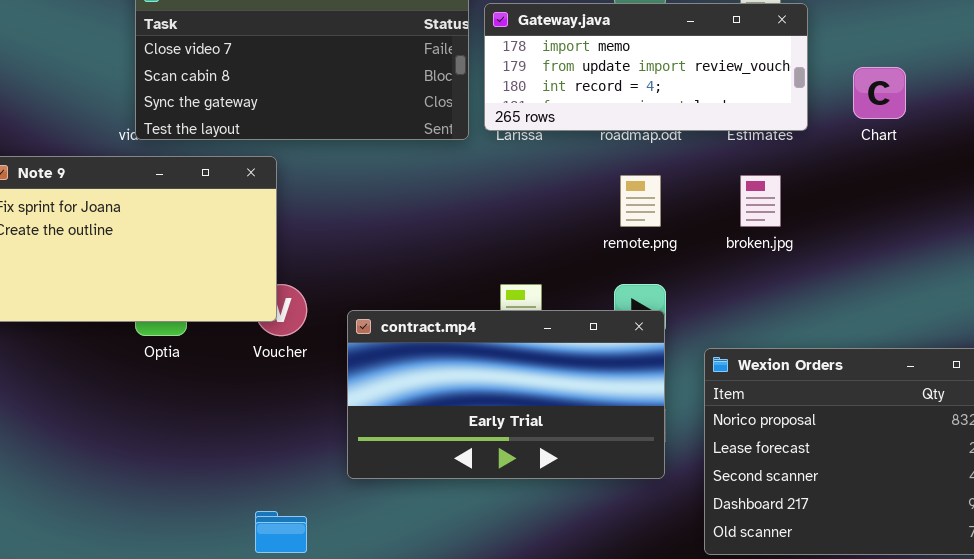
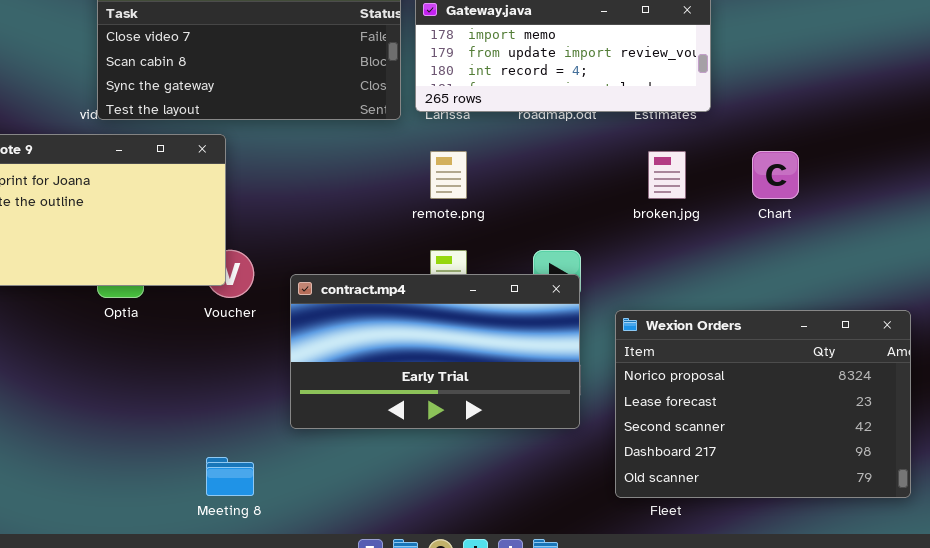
Chart: [853,67,906,119] -> [752,151,799,199], moved
remote.png: [620,175,661,227] -> [430,151,467,199], moved

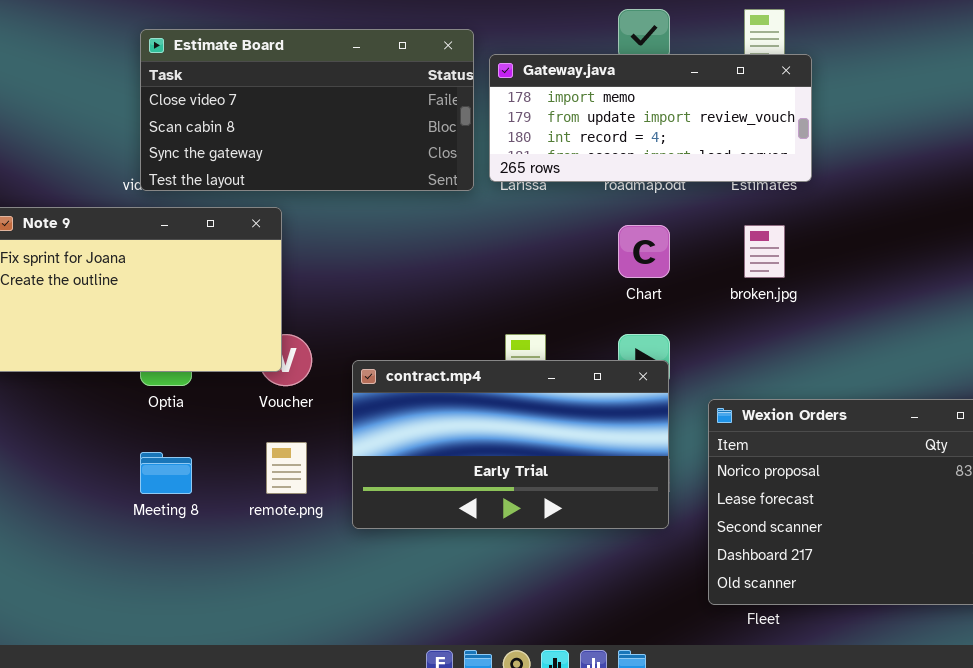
remote.png: [430,151,467,199] -> [266,442,307,494], moved
Chart: [752,151,799,199] -> [618,225,670,278], moved
Meeting 8: [206,457,254,496] -> [140,452,192,494], moved

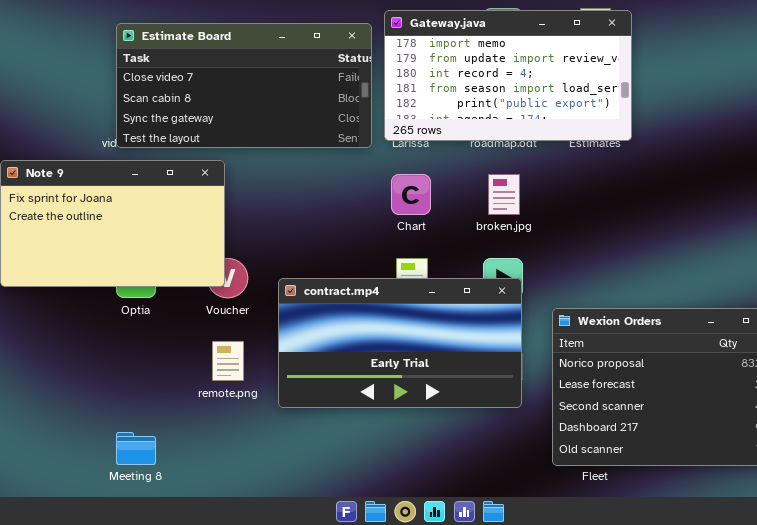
Gateway.java: [489,54,812,182] -> [384,10,632,141], resized
Chart: [618,225,670,278] -> [391,174,431,215], moved
broken.jpg: [744,225,785,278] -> [488,174,520,215], moved
Meeting 8: [140,452,192,494] -> [116,432,156,465], moved

